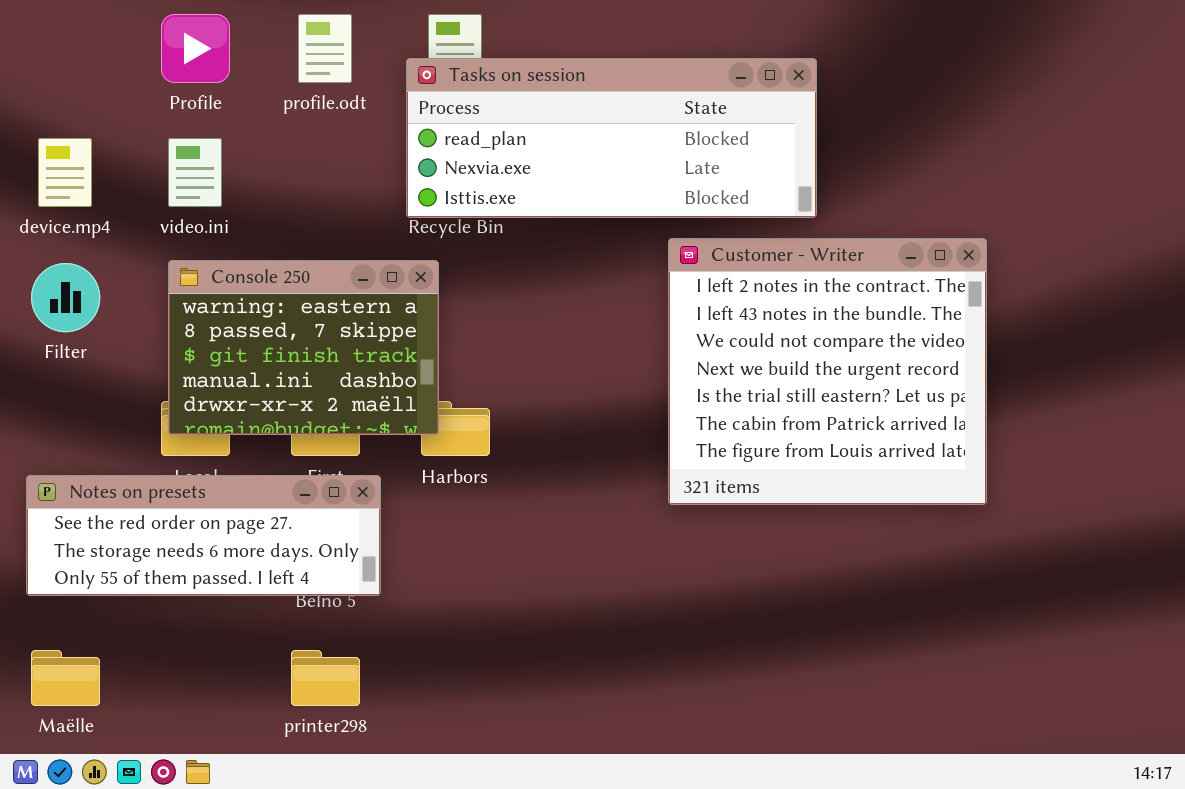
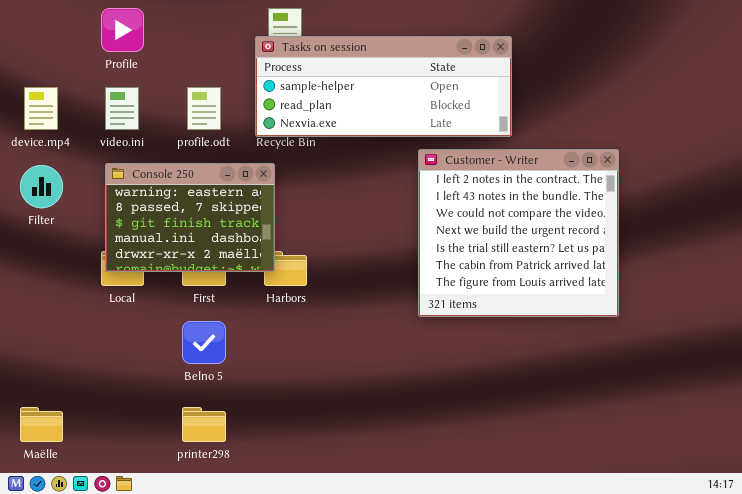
profile.odt: [298,14,352,83] -> [187,87,221,130], moved
Tasks on session: [406,58,817,218] -> [255,36,512,137], scrolled up 1 row
Notes on presets: [26,475,381,596] -> none, closed

